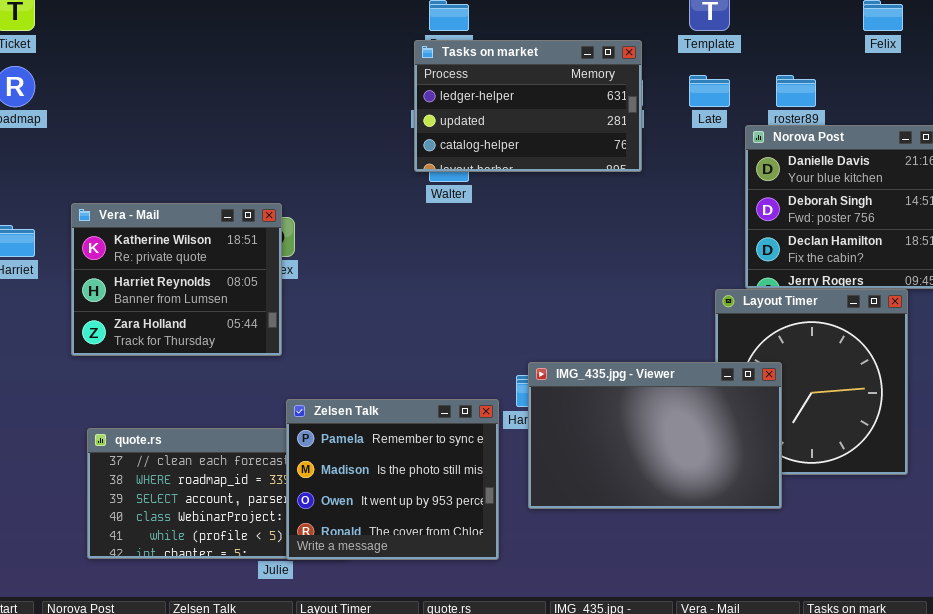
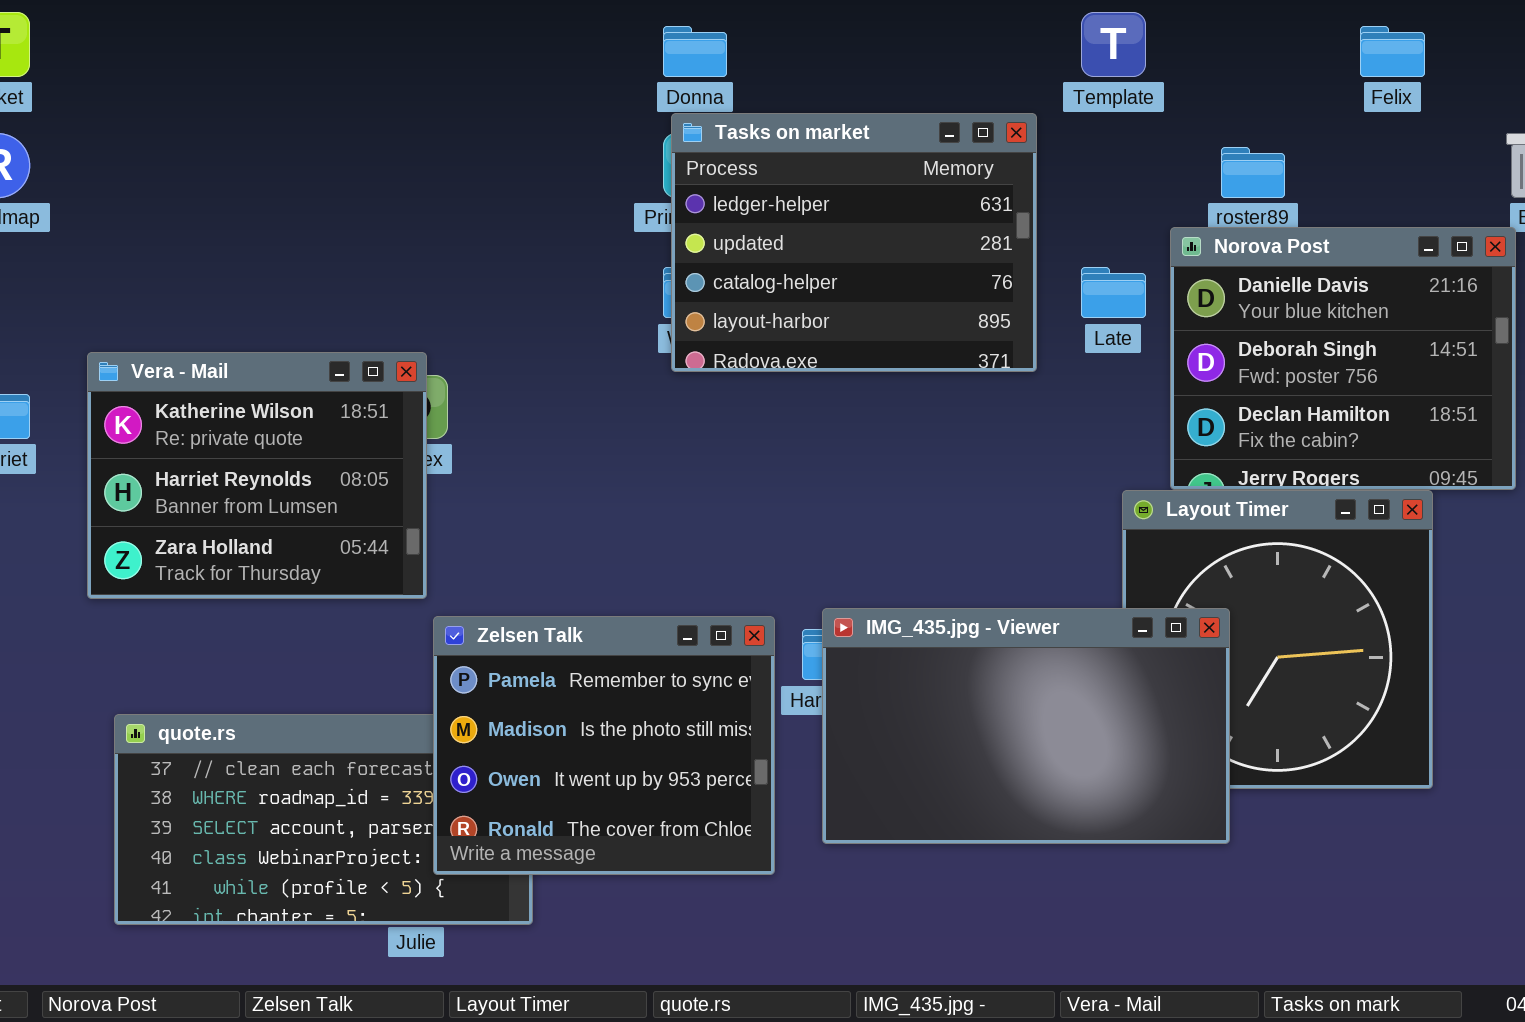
Tasks on market: [414,40,642,172] -> [671,113,1037,372], moved, resized
Late: [689,75,730,107] -> [1081,267,1146,318], moved
Zelsen Talk: [286,399,499,560] -> [433,616,775,875], moved

